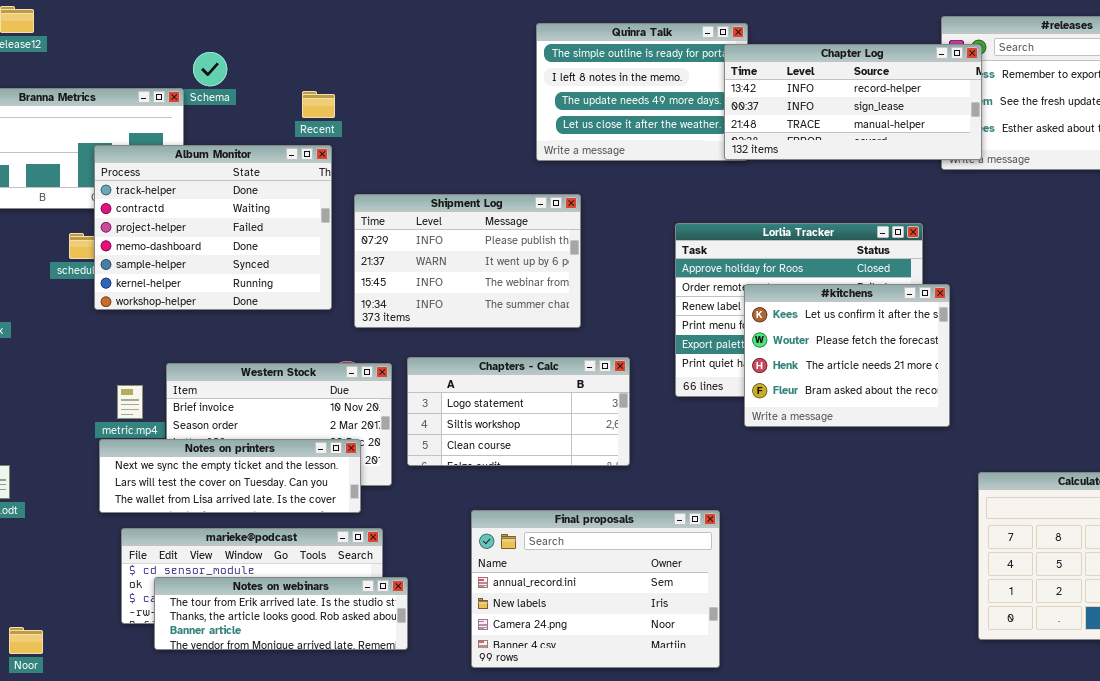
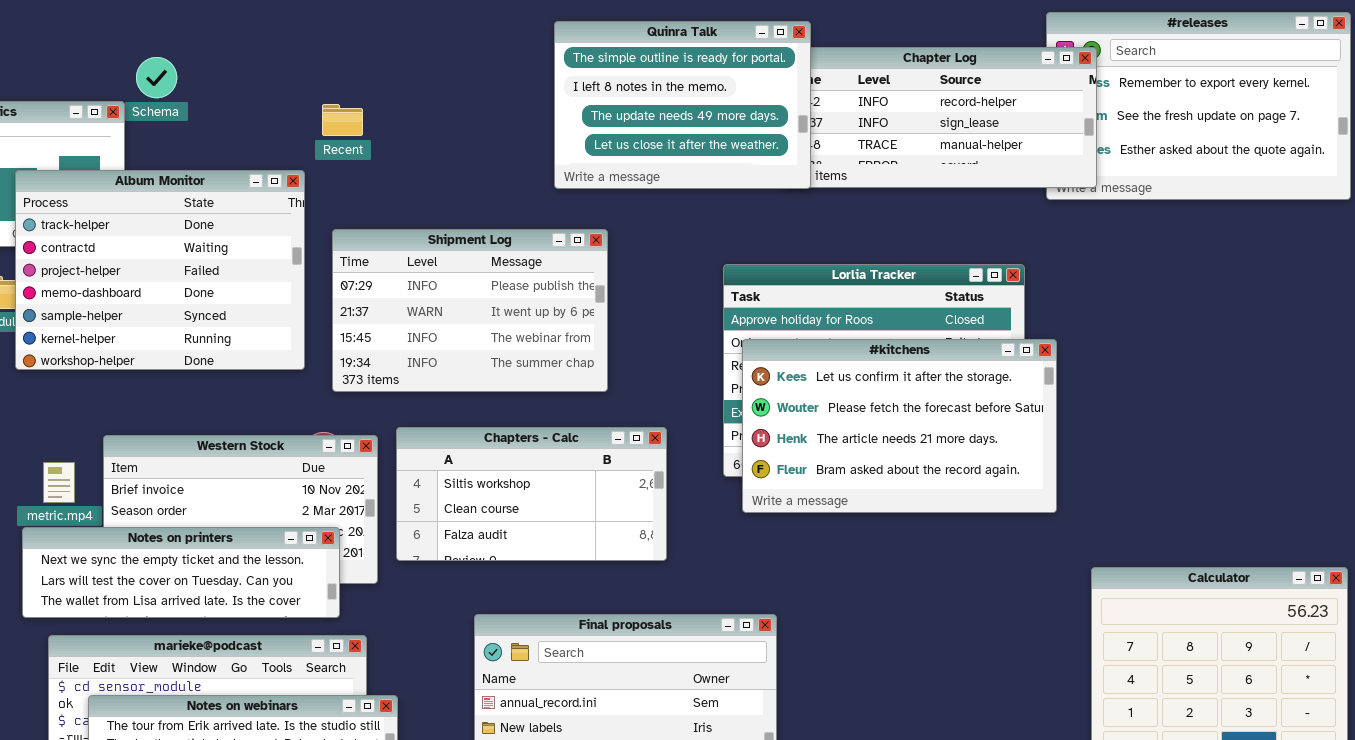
Quinra Talk: [536,23,748,161] -> [554,21,811,189], raised
Recent: [302,91,335,118] -> [322,104,363,136], moved
#kitchens: [744,284,950,427] -> [742,339,1057,513], resized
Chapters - Calc: [407,357,630,466] -> [396,427,667,561], scrolled down 1 row

